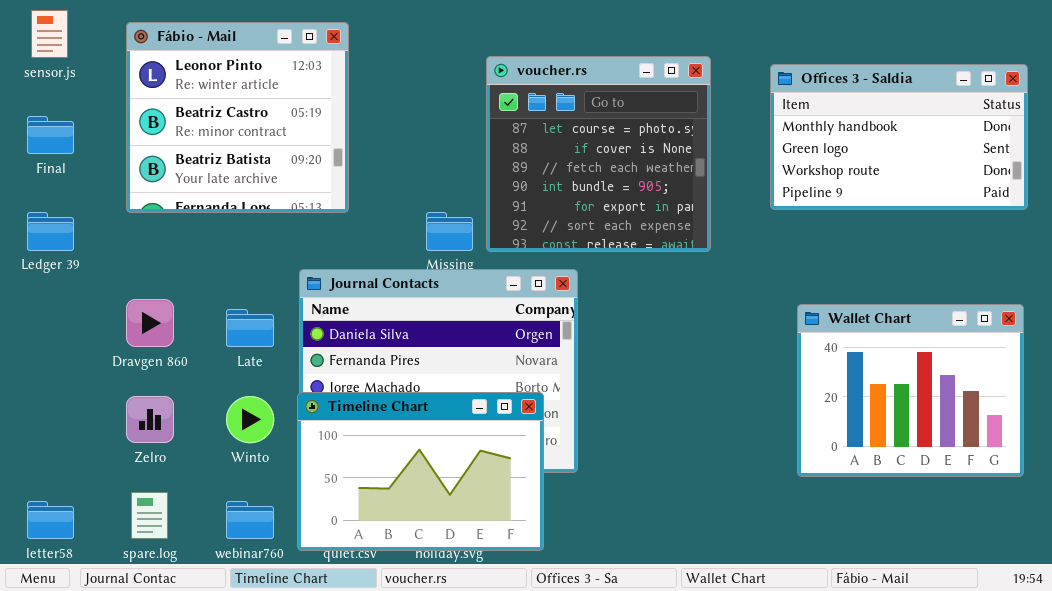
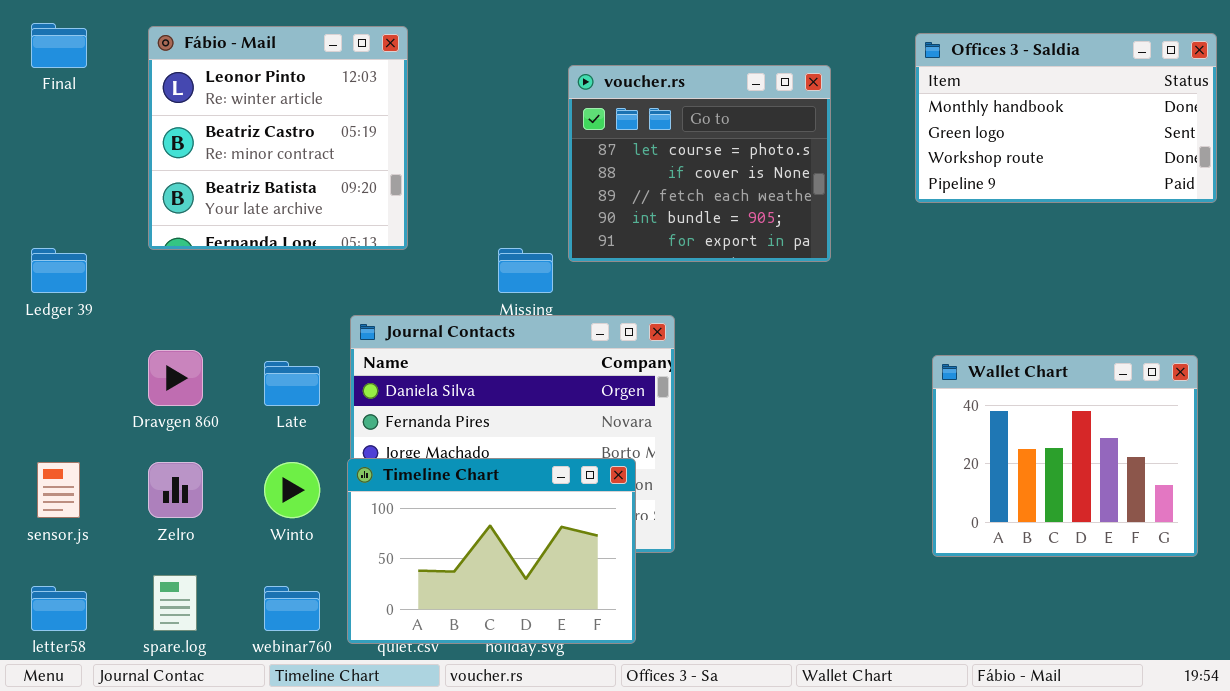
sensor.js: [31,10,68,58] -> [37,462,80,518], moved
voucher.rs: [486,56,711,252] -> [568,65,831,262], resized
Offices 3 - Saldia: [770,64,1028,210] -> [915,33,1217,203], moved
Final: [27,116,74,154] -> [31,23,87,68], moved

